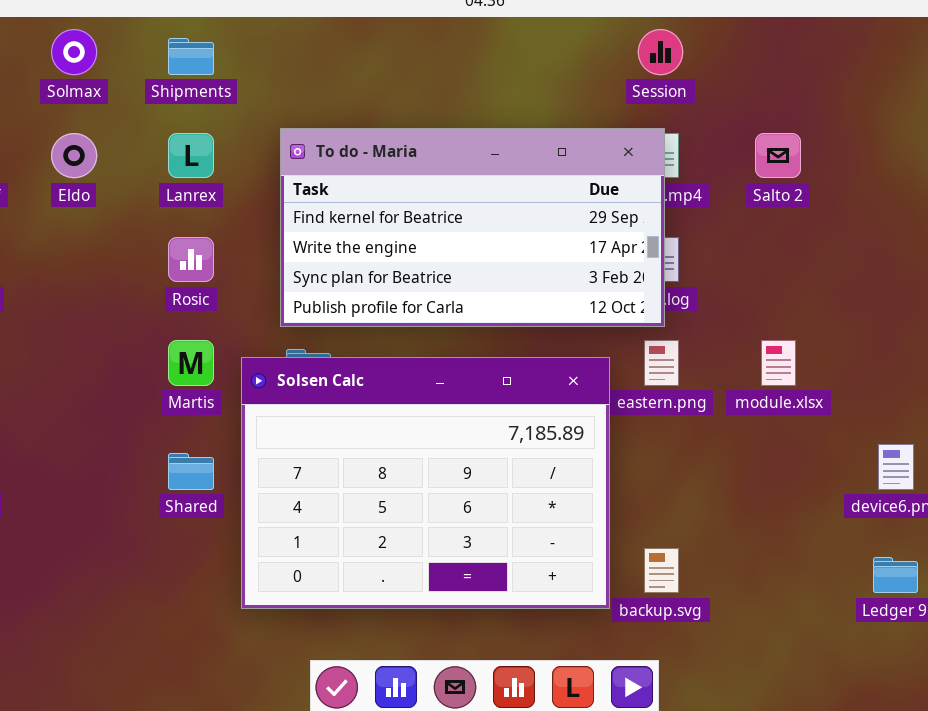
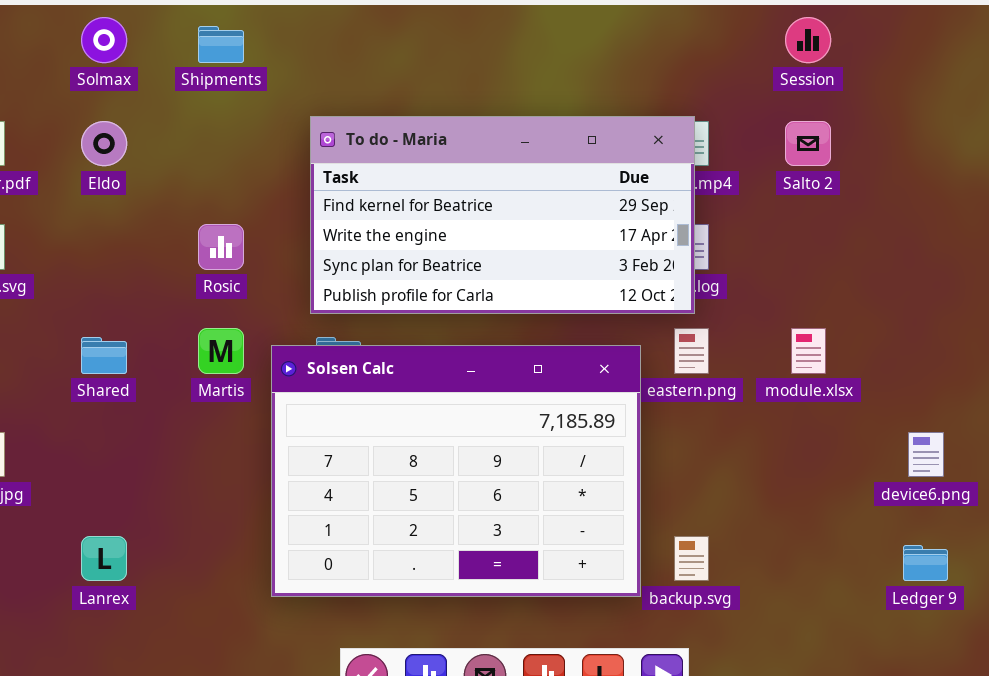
Session: [638,29,683,75] -> [785,17,831,63], moved
Lanrex: [168,133,214,178] -> [81,536,127,581], moved
Shared: [168,453,214,490] -> [81,337,127,374], moved

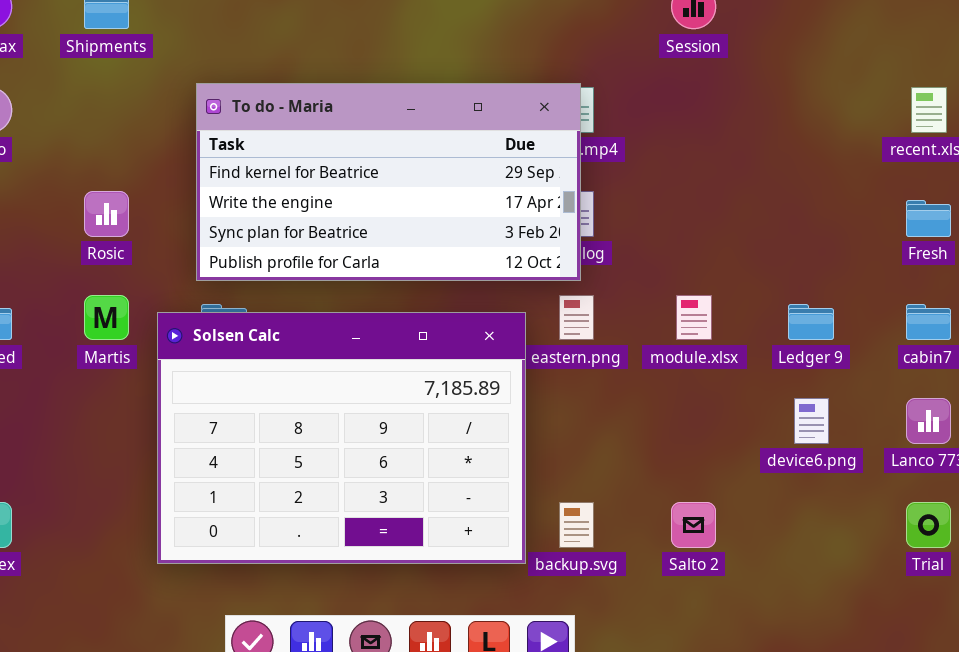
Salto 2: [785,121,831,166] -> [671,502,716,548], moved
Ledger 9: [903,545,948,581] -> [788,304,834,340], moved

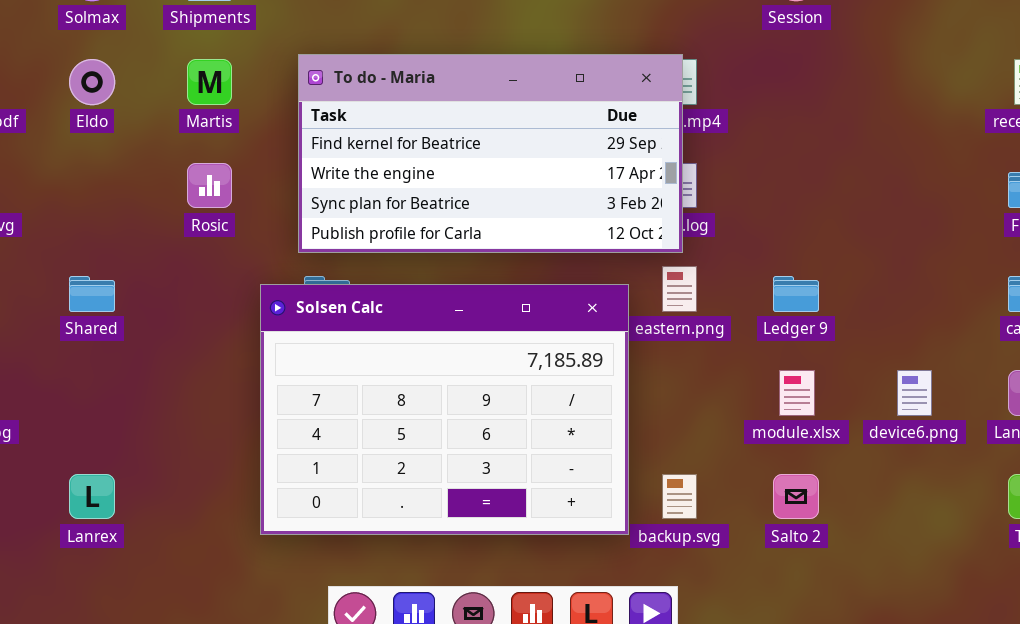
Martis: [84,295,129,340] -> [187,59,232,105], moved
module.xlsx: [676,295,712,340] -> [779,370,815,416], moved
Ledger 9: [788,304,834,340] -> [773,276,819,312], moved

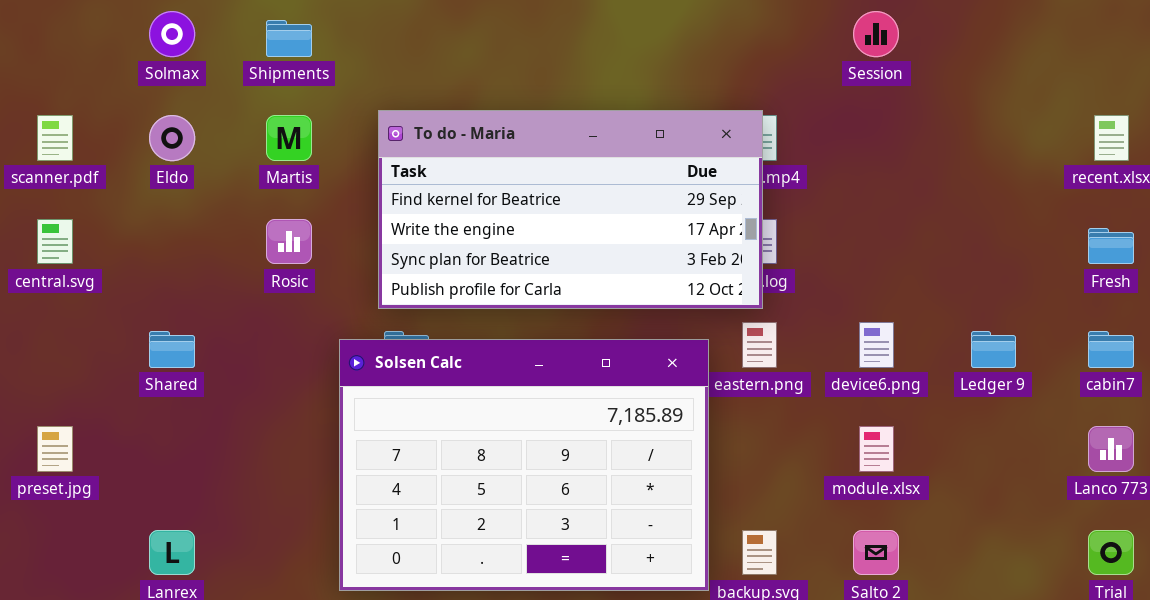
Ledger 9: [773,276,819,312] -> [971,331,1016,368], moved
device6.png: [897,370,932,416] -> [859,322,894,368], moved

